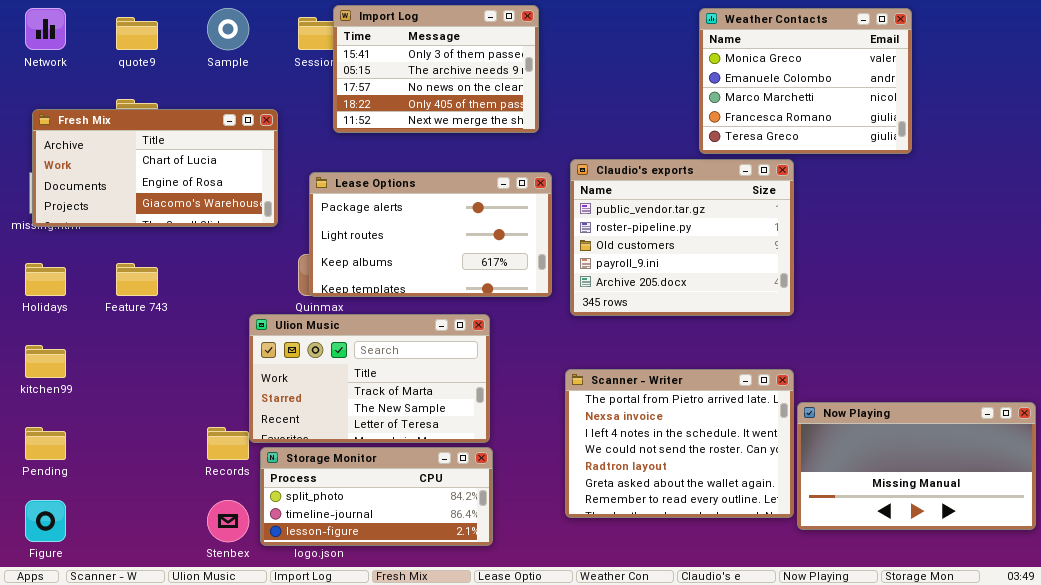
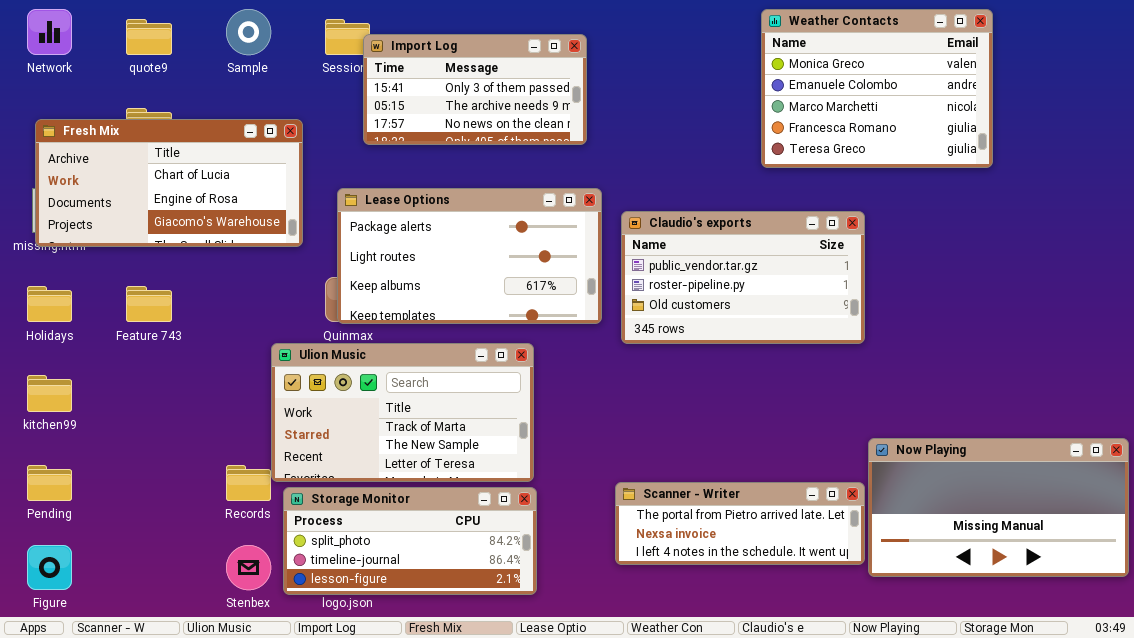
Import Log: [333,5,539,133] -> [363,34,587,145], resized
Claudio's exports: [570,159,794,316] -> [621,211,865,344], resized
Scanner - Writer: [565,369,794,518] -> [615,482,865,565], resized

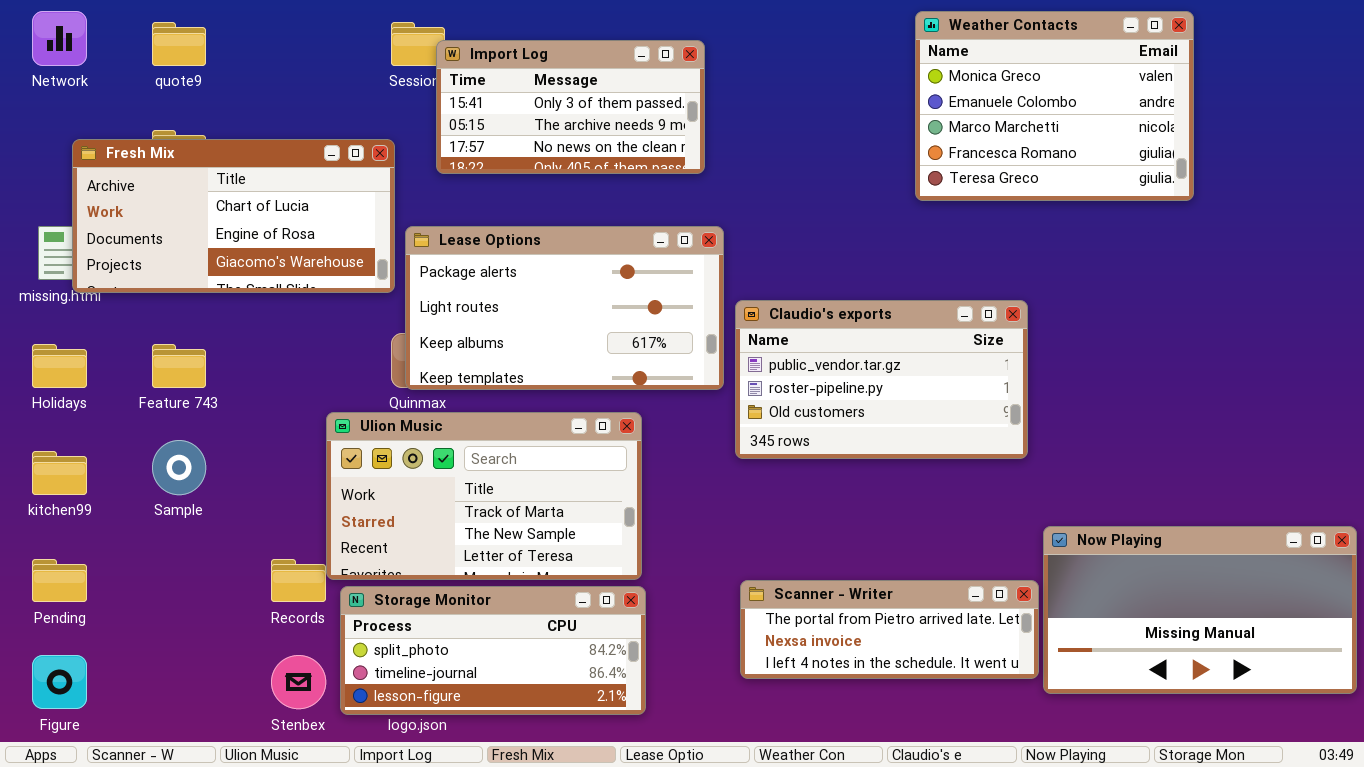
Sample: [226,9,271,55] -> [152,440,206,495], moved
Fresh Mix: [35,119,303,247] -> [72,139,395,293], moved
Claudio's exports: [621,211,865,344] -> [735,300,1028,459], moved

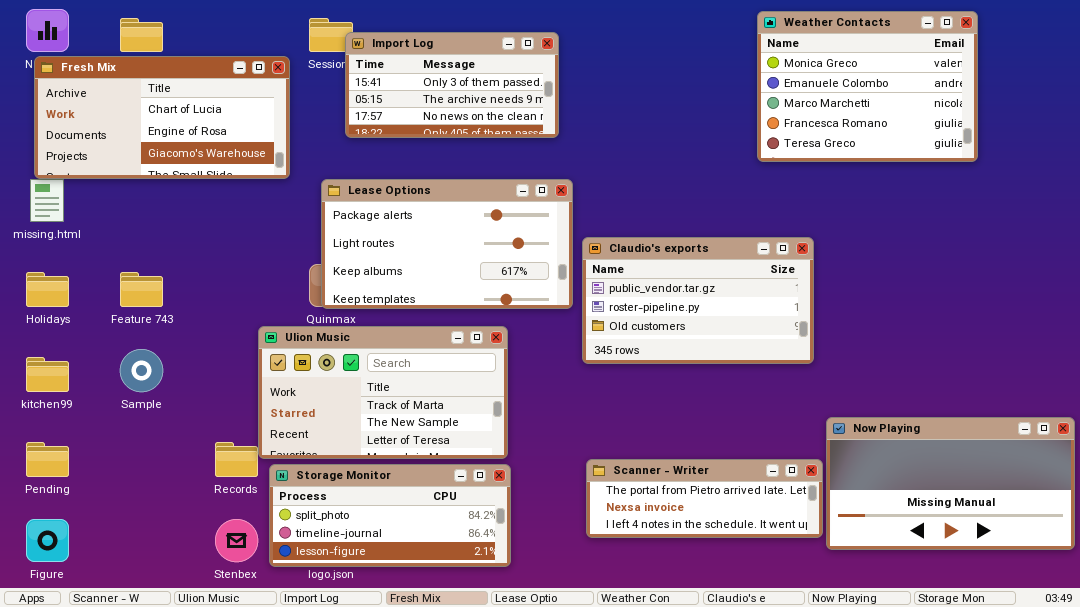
Weather Contacts: [915,11,1194,201] -> [757,11,978,162], moved
Fresh Mix: [72,139,395,293] -> [34,56,290,179], moved

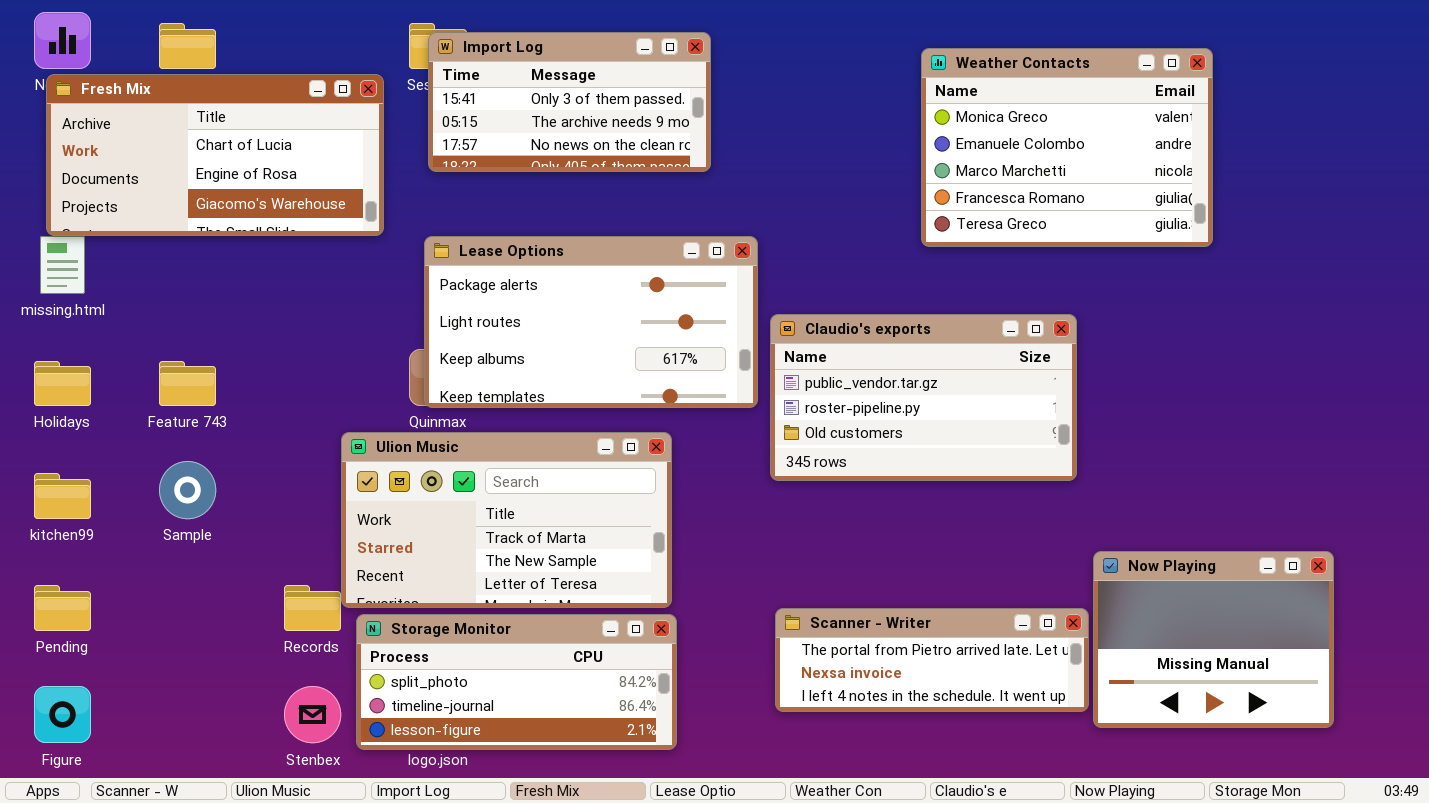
Weather Contacts: [757,11,978,162] -> [921,48,1213,247], moved
Import Log: [345,32,559,138] -> [428,32,711,172], moved
Now Playing: [826,417,1075,550] -> [1093,551,1334,728], resized

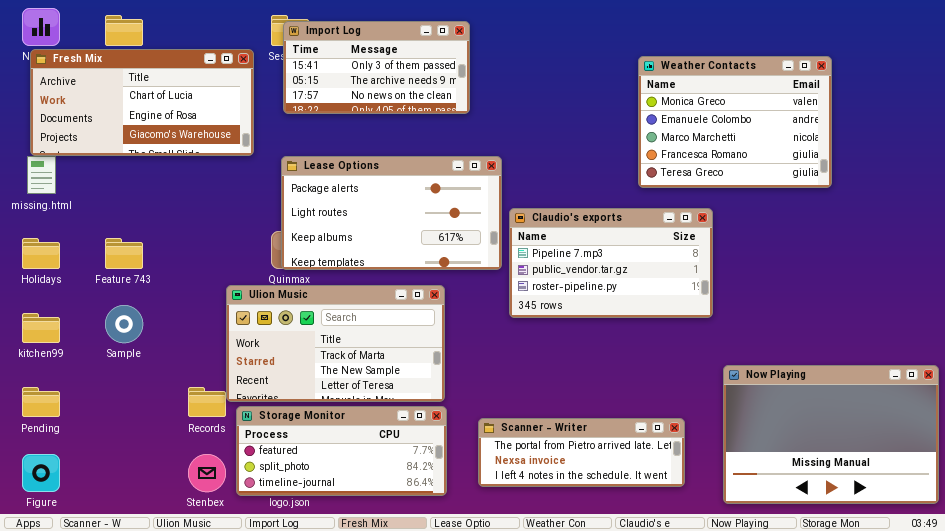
Weather Contacts: [921,48,1213,247] -> [638,56,832,188], moved
Claudio's exports: [770,314,1077,481] -> [509,208,713,318], scrolled up 1 row
Now Playing: [1093,551,1334,728] -> [723,365,939,504], resized
Scanner - Writer: [775,608,1089,712] -> [478,418,685,487], moved
Storage Monitor: [356,614,677,750] -> [236,406,447,496], scrolled up 1 row

